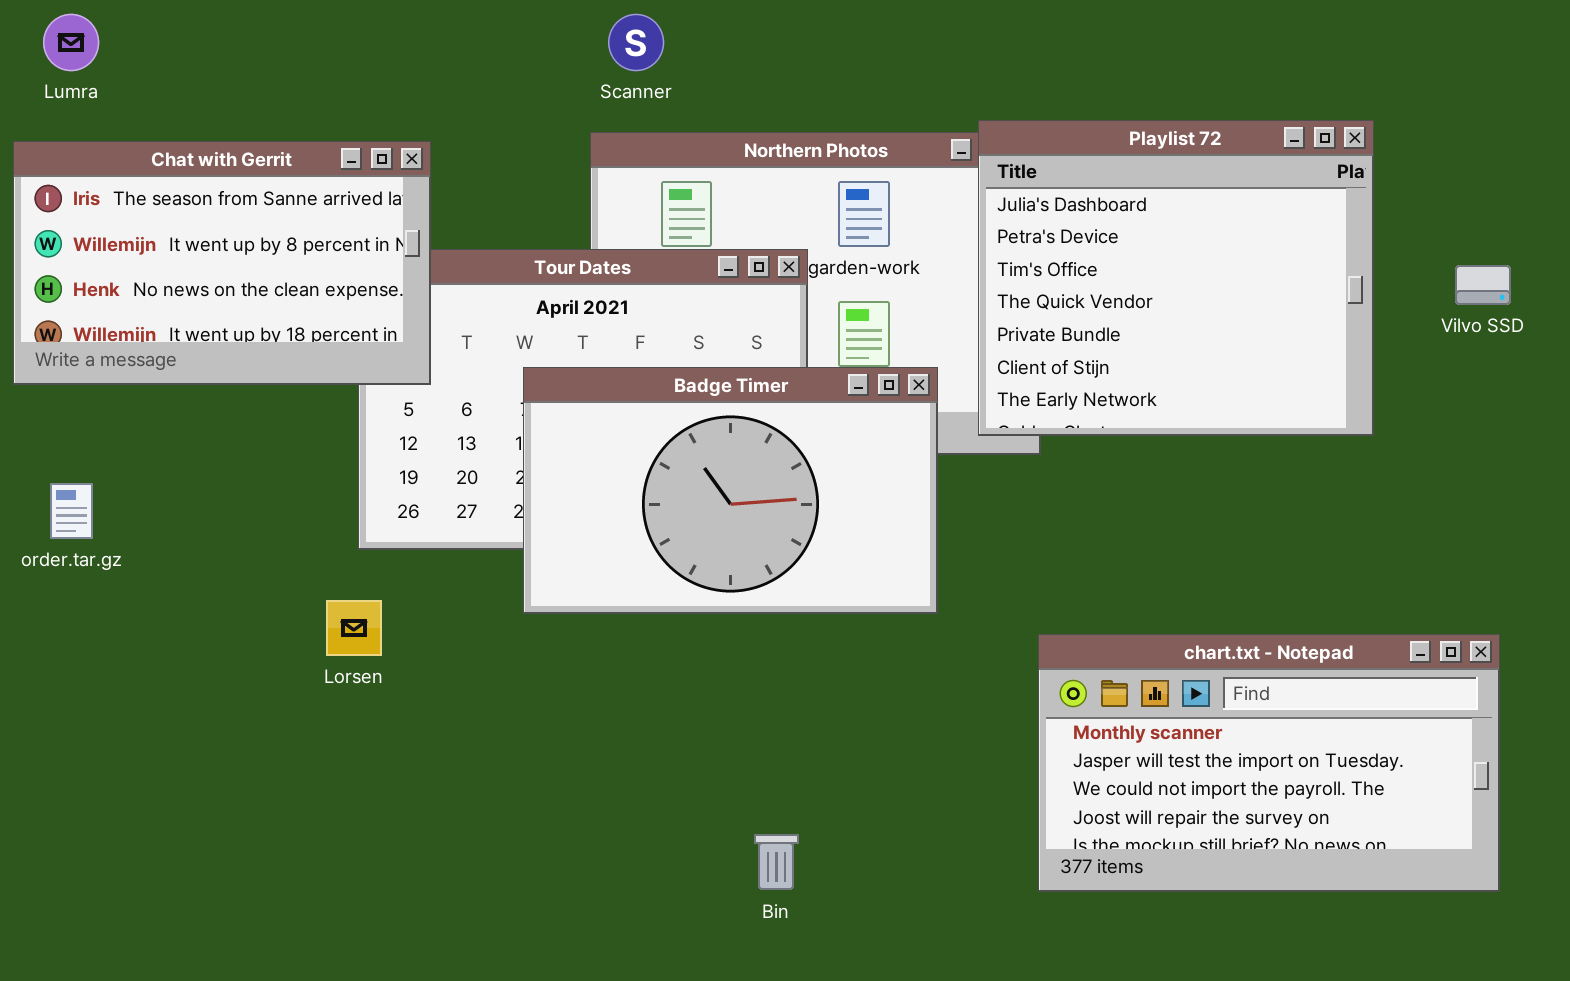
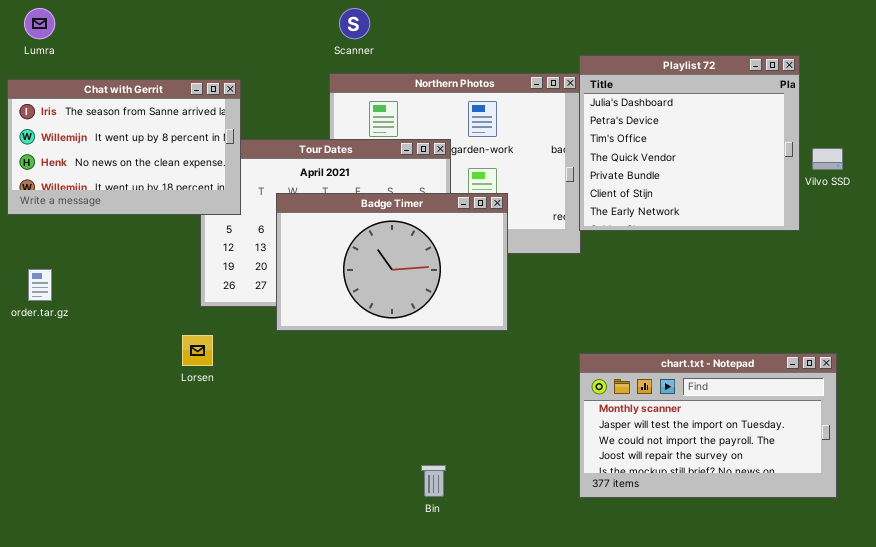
Playlist 72: [978,120,1374,436] -> [579,55,800,231], moved
Badge Timer: [523,367,938,614] -> [276,193,508,331], moved

